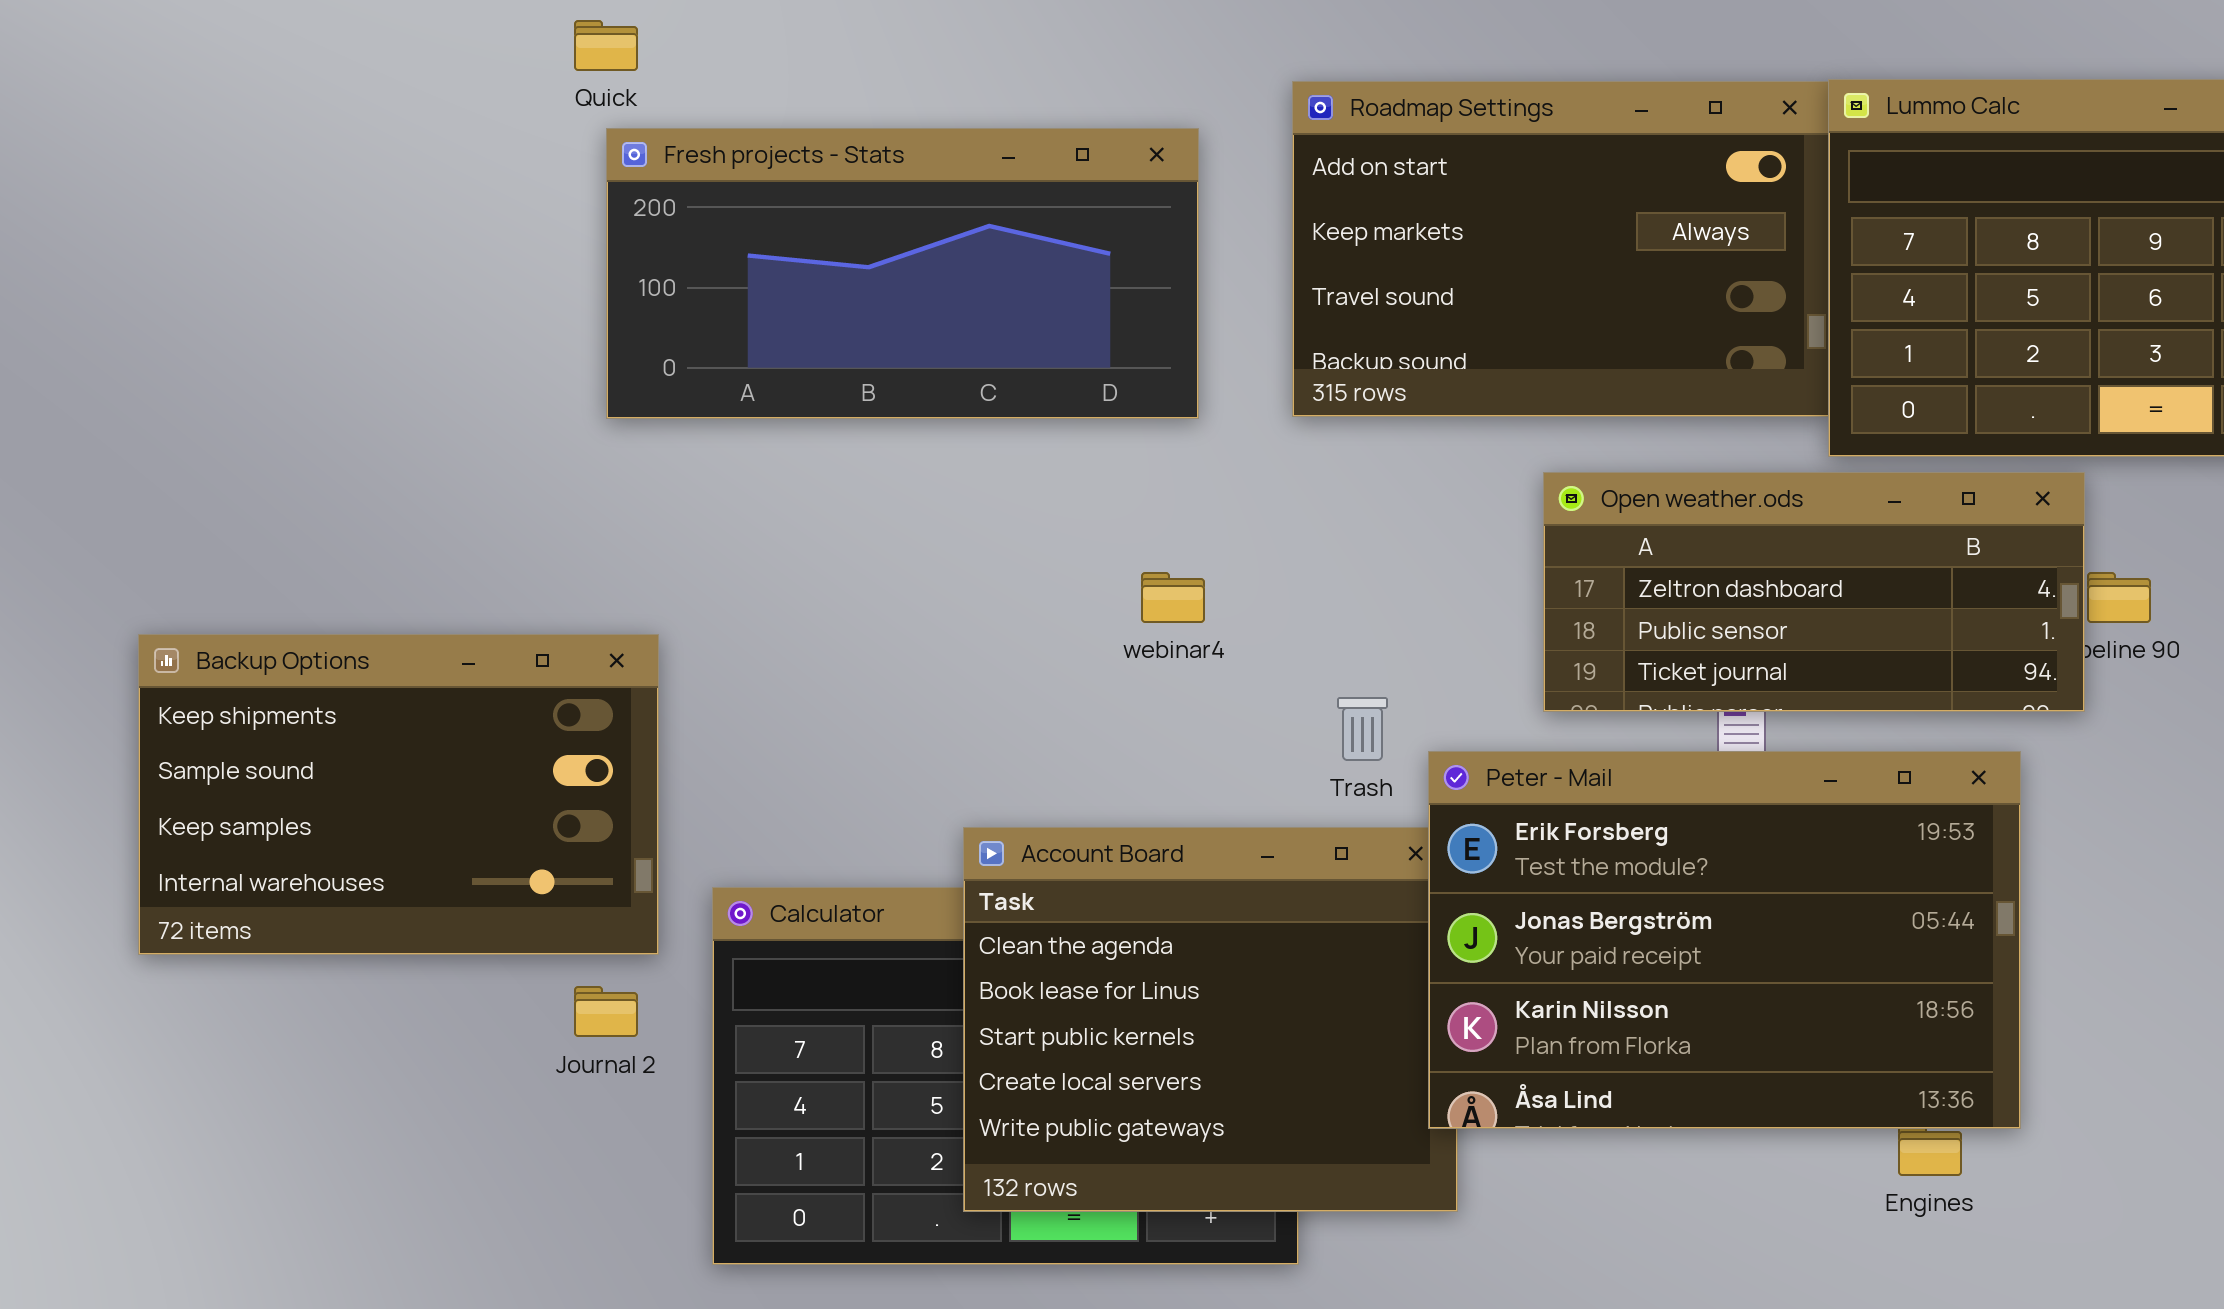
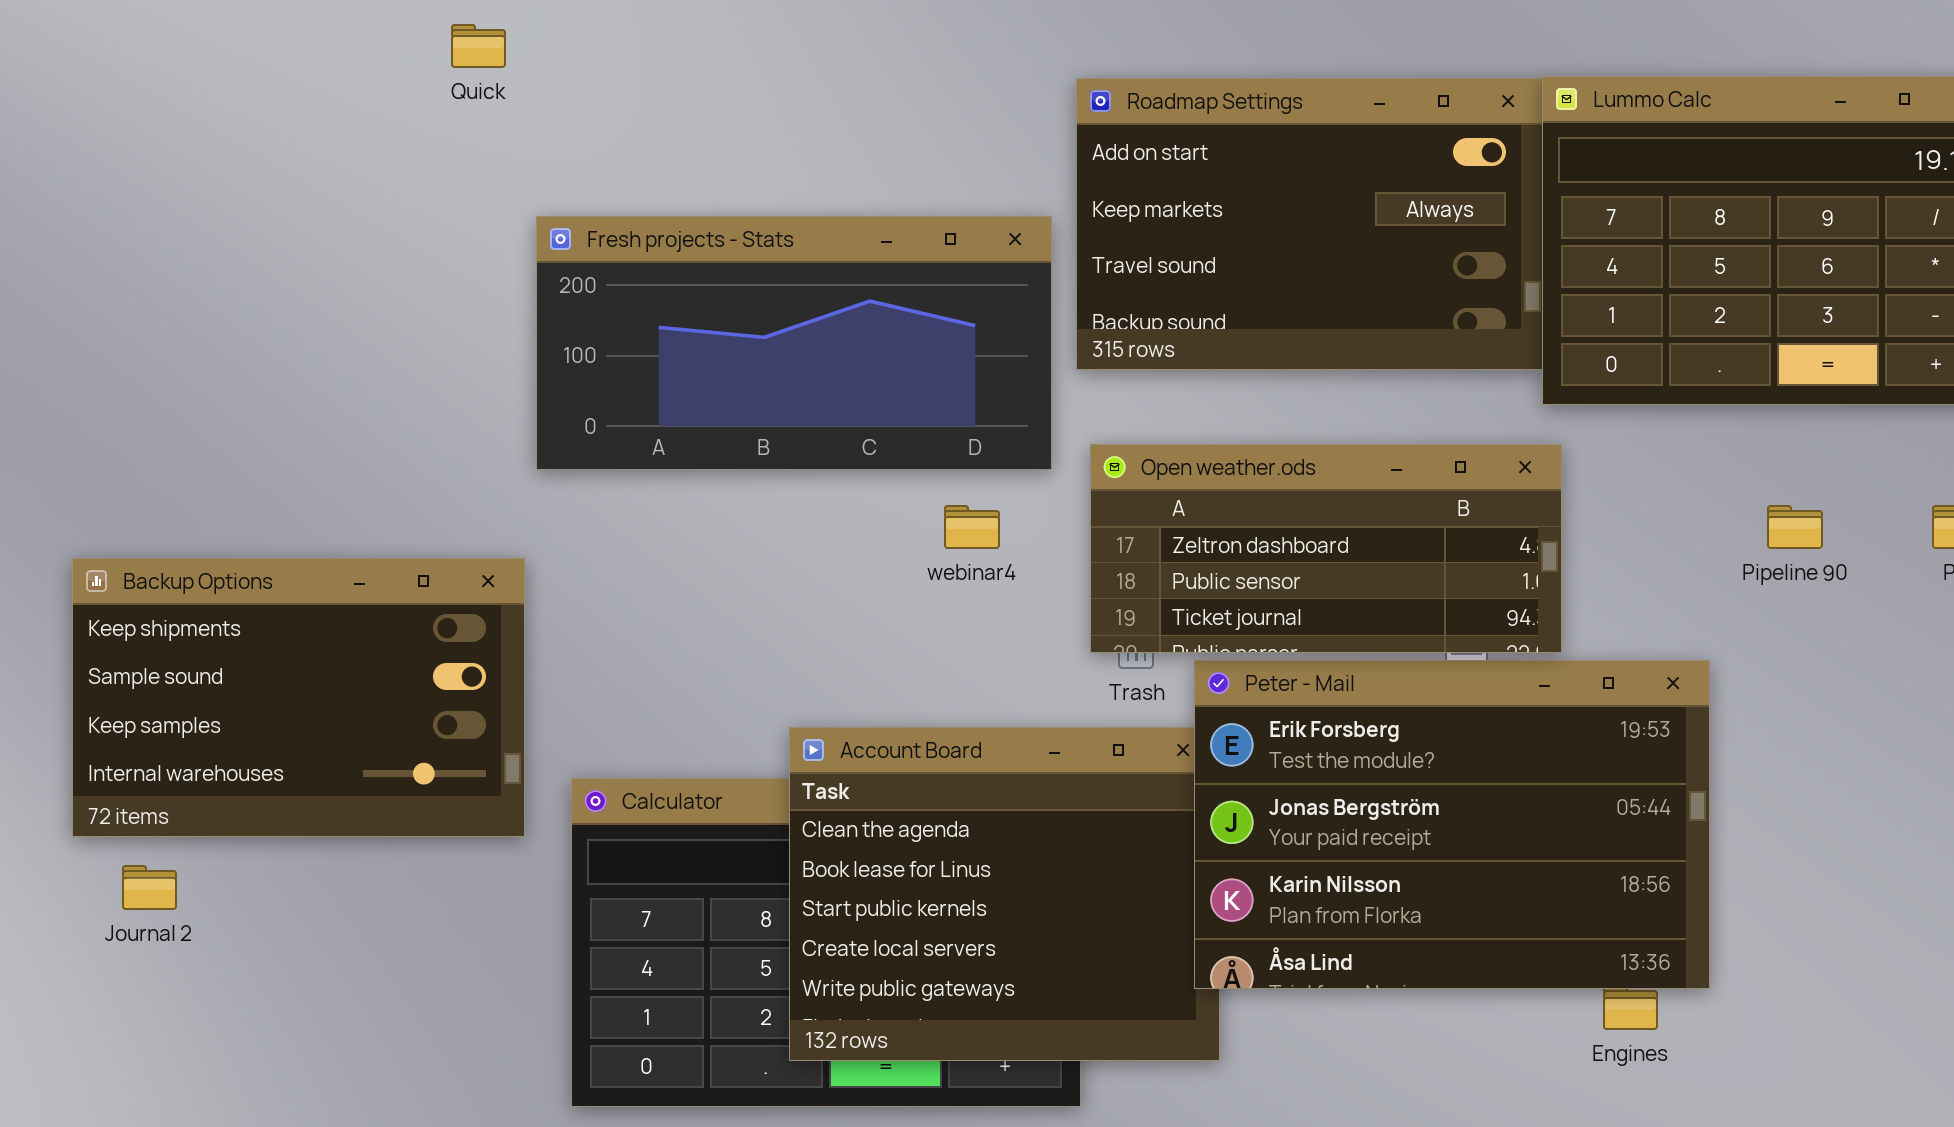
Fresh projects - Stats: [606,128,1199,419] -> [536,216,1052,470], moved
Open weather.ods: [1543,472,2085,712] -> [1090,444,1562,653], moved
Journal 2: [574,986,638,1037] -> [122,865,177,910], moved

